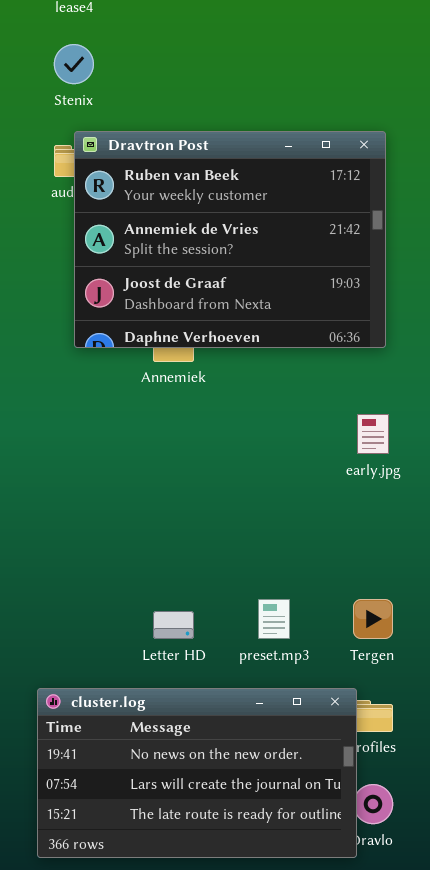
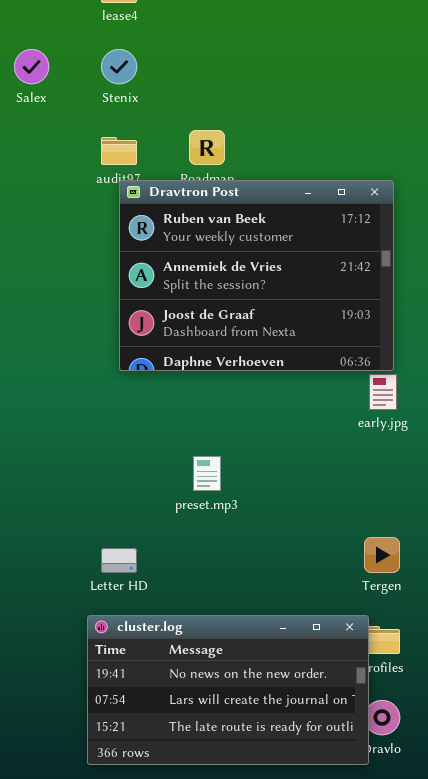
Dravtron Post: [74,131,386,348] -> [119,180,394,371], moved
preset.mp3: [258,599,290,639] -> [193,456,221,491], moved
Letter HD: [153,611,194,639] -> [101,548,137,573], moved

